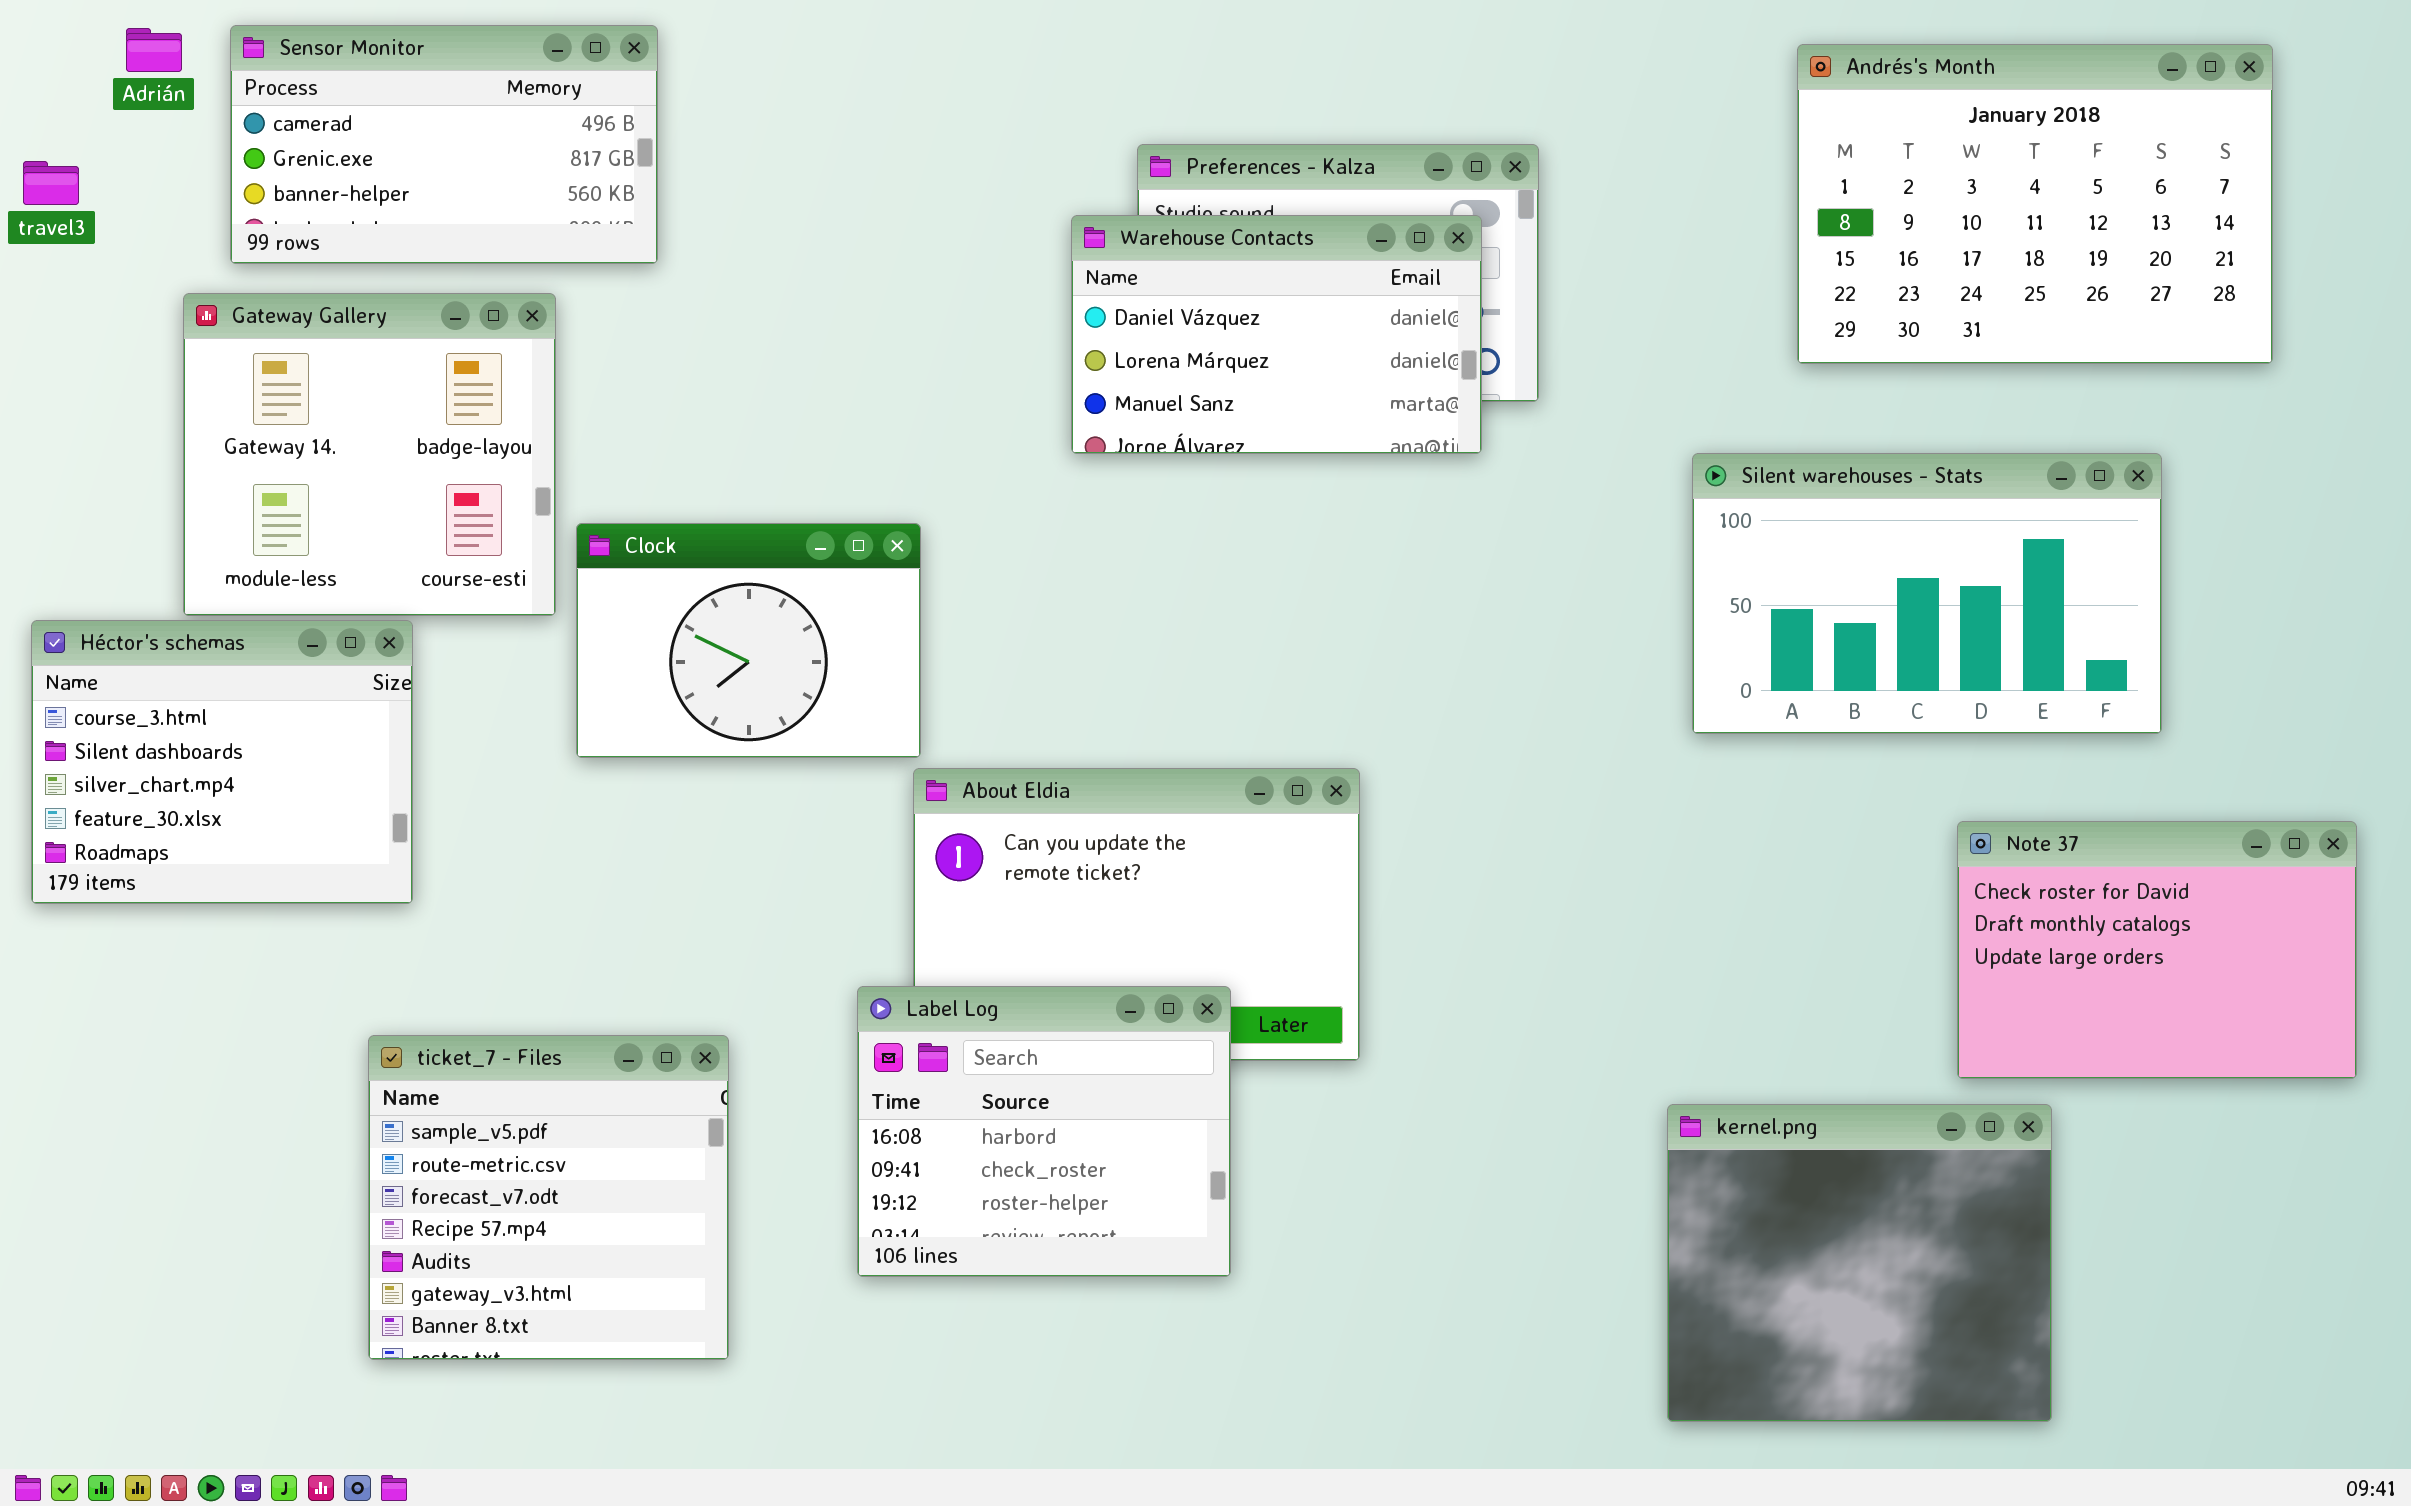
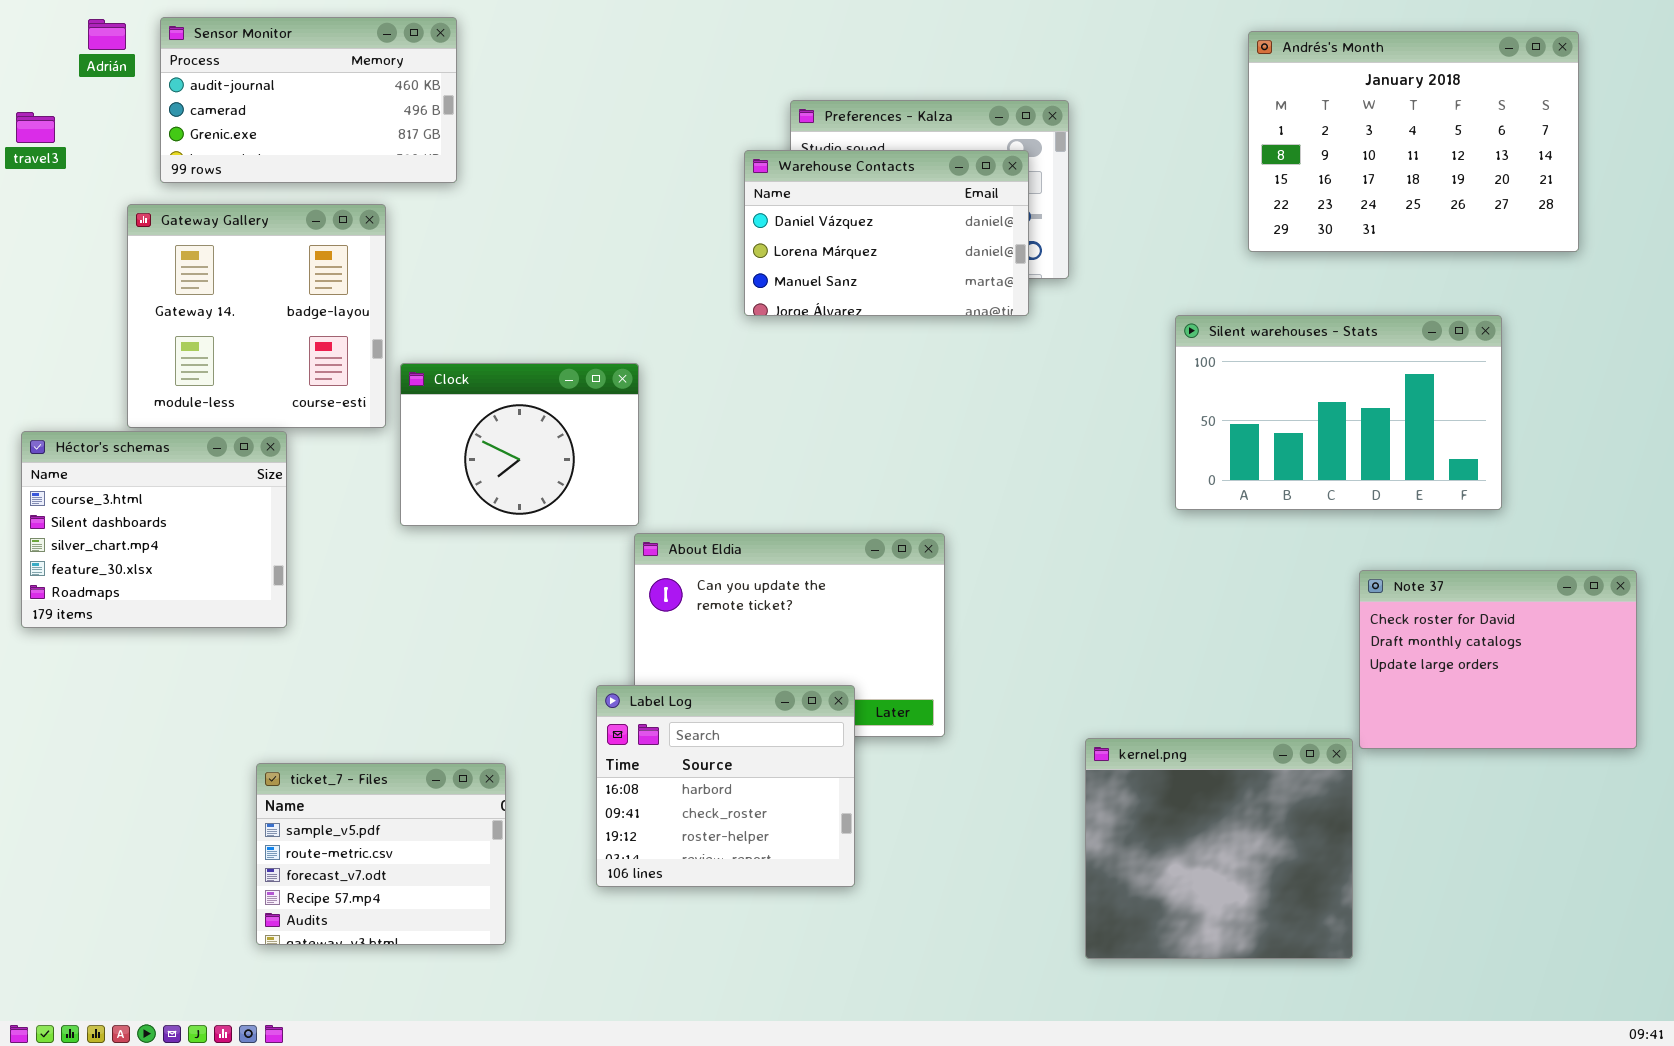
Sensor Monitor: [230,25,658,264] -> [160,17,457,183], scrolled up 1 row
ticket_7 - Files: [368,1035,729,1360] -> [256,763,506,945], resized
kernel.png: [1667,1104,2052,1422] -> [1085,738,1353,959], moved

